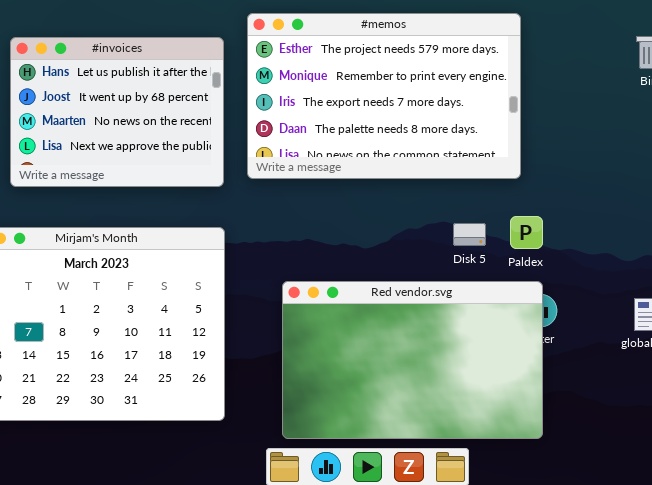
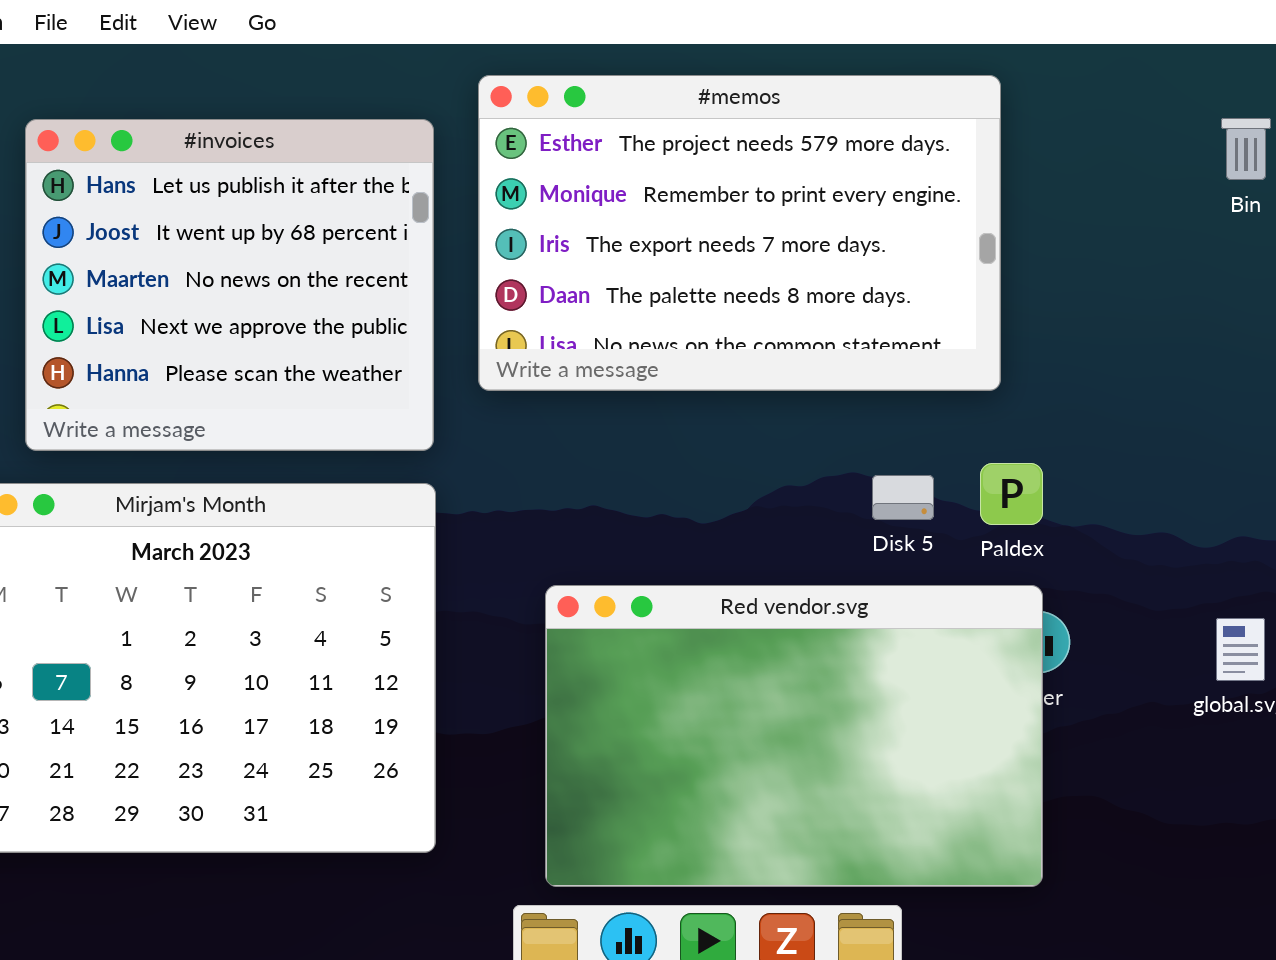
#invoices: [10,37,224,187] -> [25,119,434,451], resized

